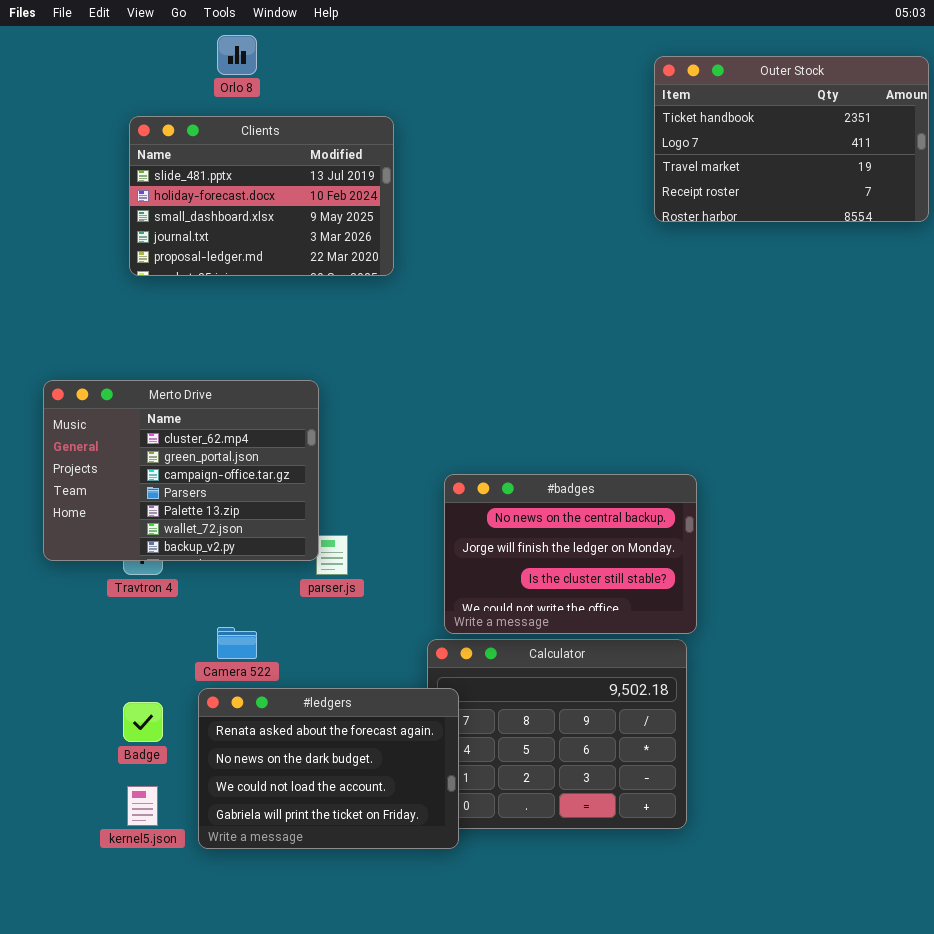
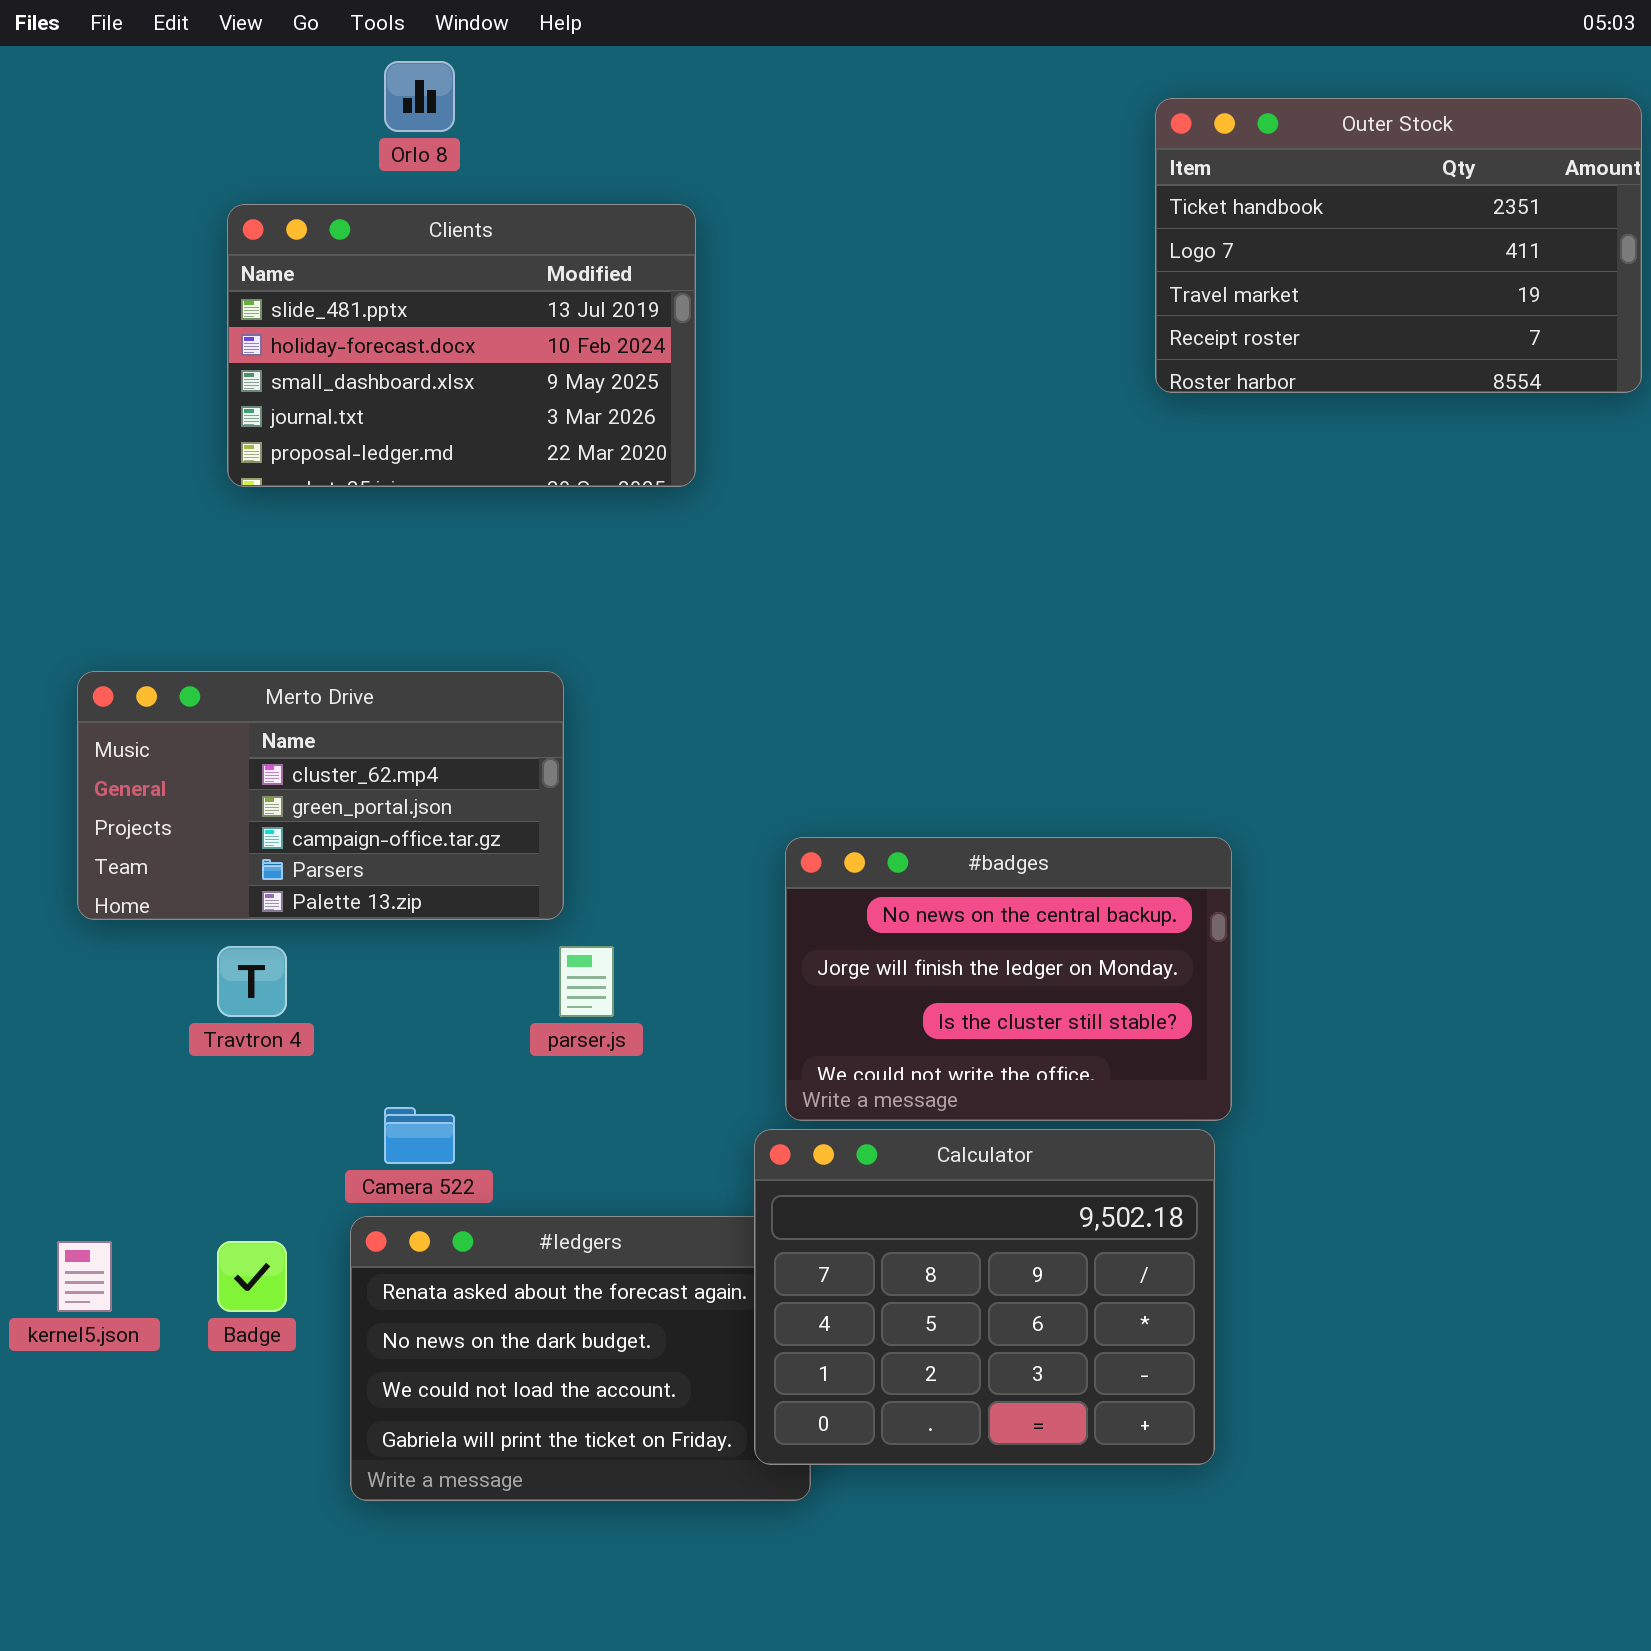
Merto Drive: [43,380,319,561] -> [77,671,564,920], resized
Calculator: [427,639,687,829] -> [754,1129,1215,1465], raised
kernel5.json: [127,786,158,826] -> [57,1241,112,1312], moved

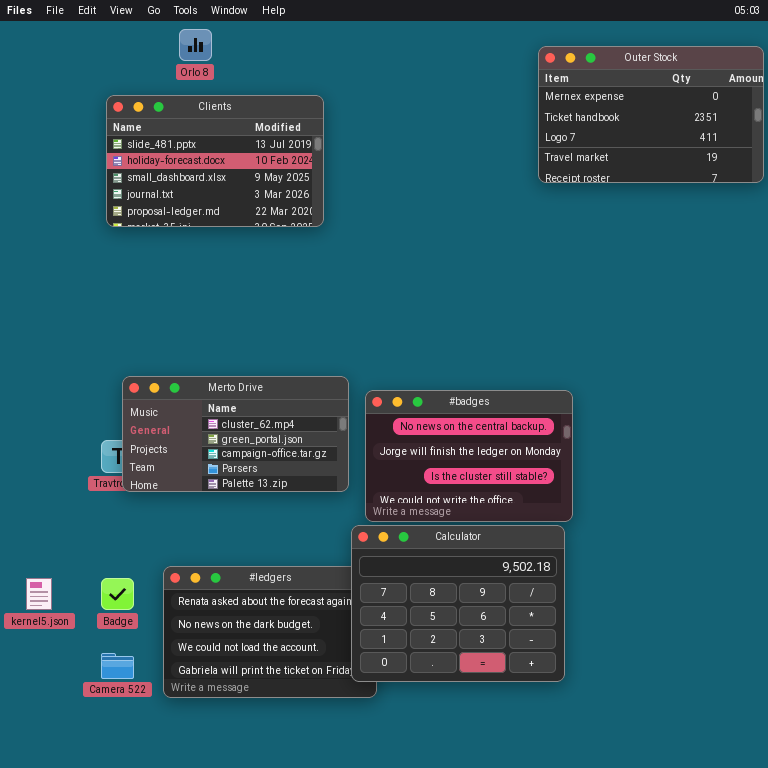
Outer Stock: [1155,98,1642,393] -> [538,46,764,183], scrolled up 1 row
Merto Drive: [77,671,564,920] -> [122,376,349,492], moved
Camera 522: [384,1107,455,1164] -> [101,653,134,679], moved

